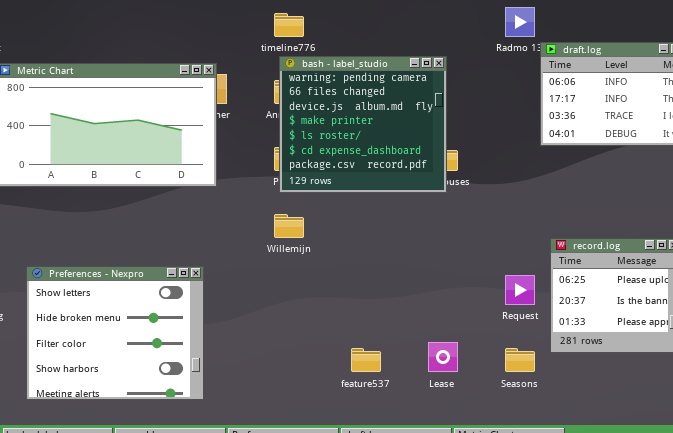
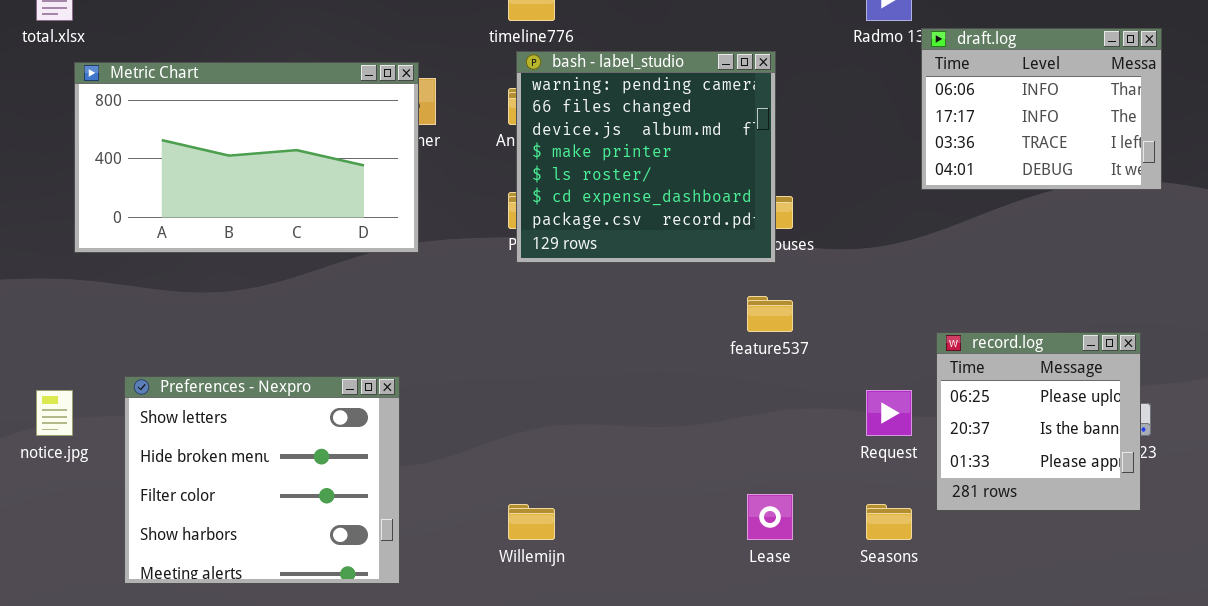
Willemijn: [274,214,304,238] -> [508,504,555,540], moved
feature537: [351,348,381,372] -> [747,296,793,332], moved

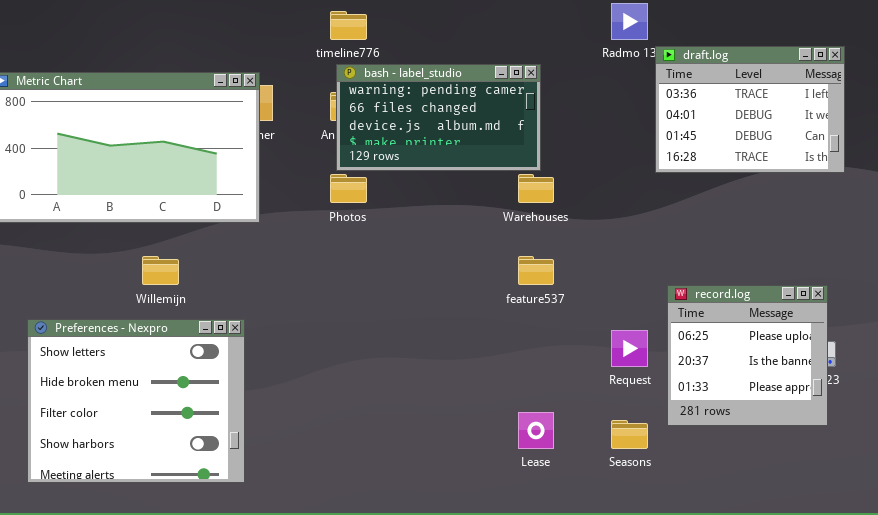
draft.log: [921,28,1162,190] -> [655,46,845,173], scrolled down 2 rows
bash - label_studio: [516,51,776,263] -> [336,64,541,171], resized
Willemijn: [508,504,555,540] -> [142,256,179,285], moved

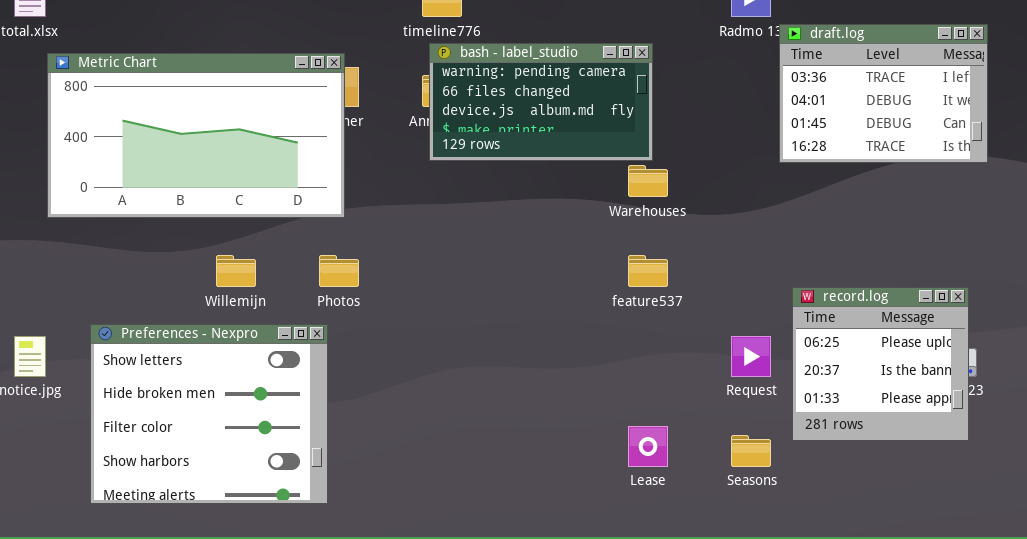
Photos: [330,174,367,203] -> [319,255,359,287], moved

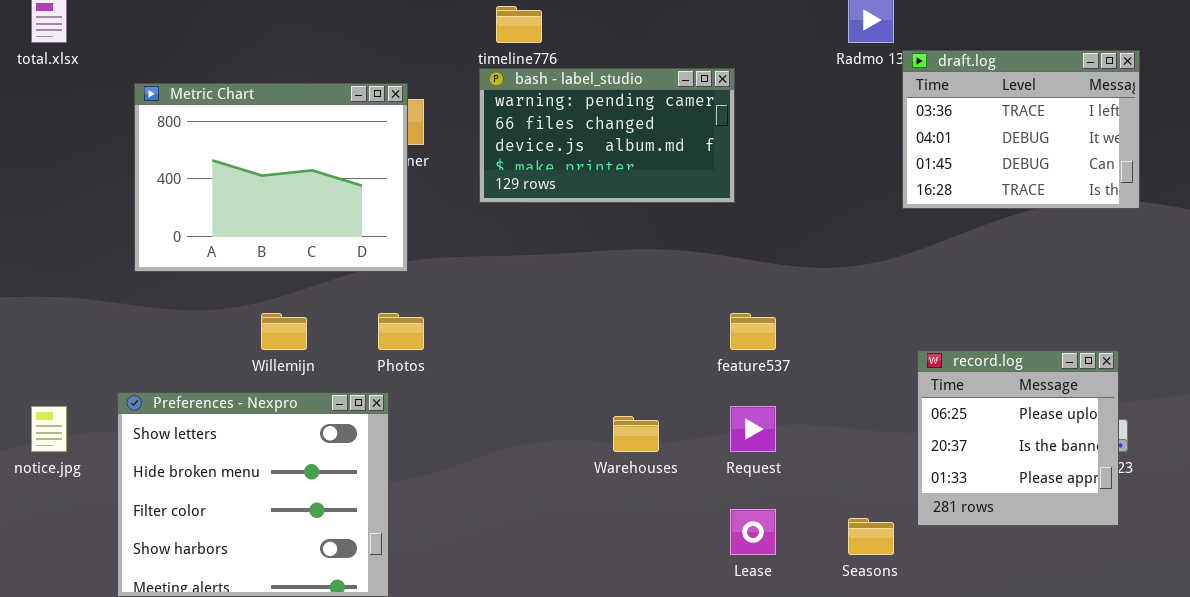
bash - label_studio: [429,43,653,161] -> [479,68,735,203], moved
Metric Chart: [47,53,345,218] -> [134,83,408,272], resized
Warehouses: [628,165,668,197] -> [613,416,659,452], moved
Request: [731,336,771,377] -> [730,406,776,452], moved

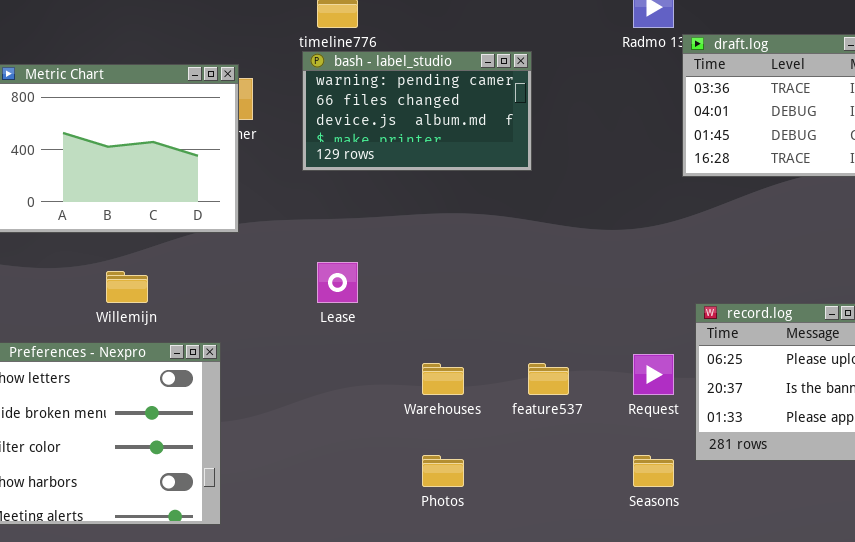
Photos: [378,313,424,350] -> [422,455,464,487], moved
feature537: [730,313,776,350] -> [528,363,569,395], moved
Request: [730,406,776,452] -> [633,354,674,395], moved
Lease: [730,509,776,555] -> [317,262,358,303], moved

